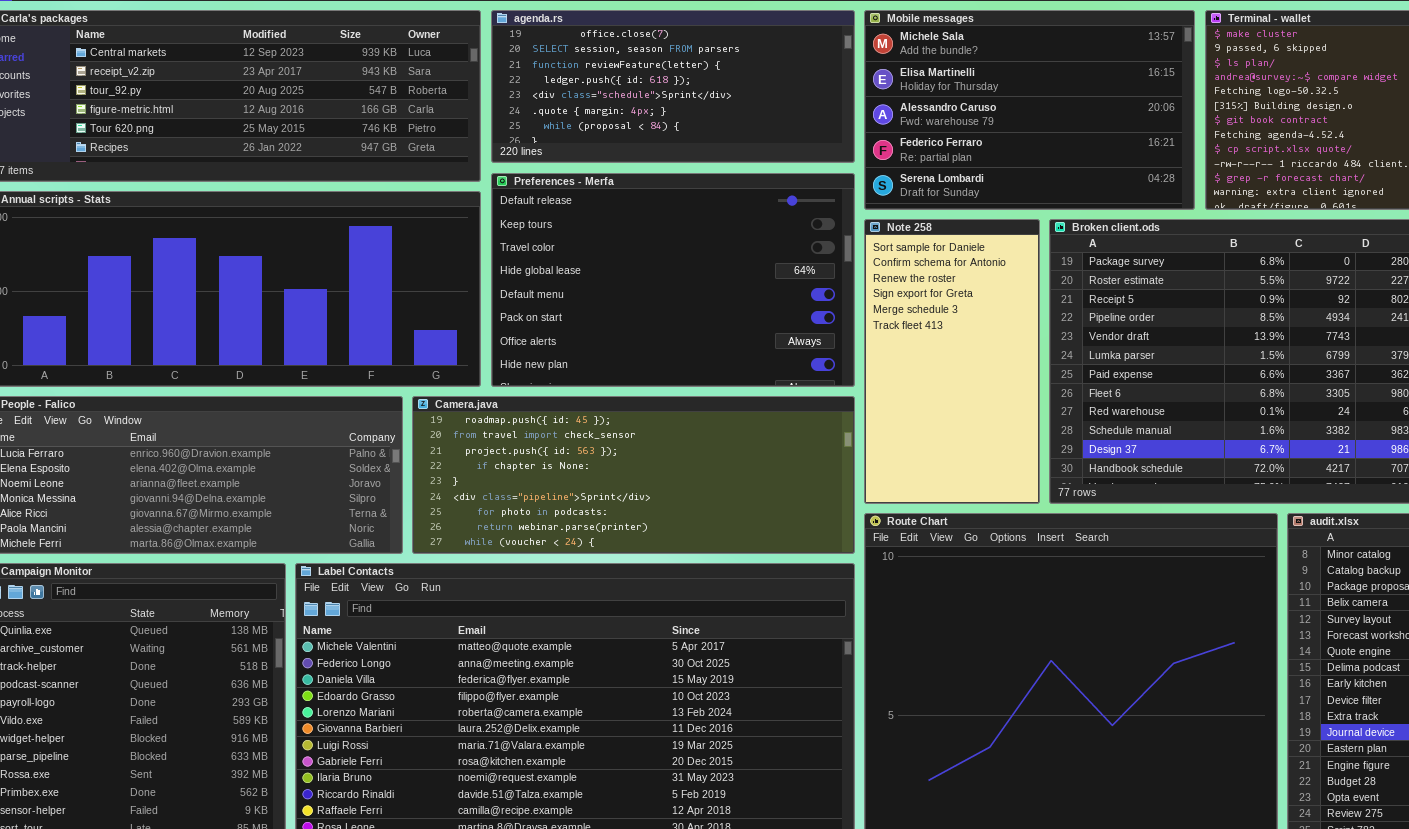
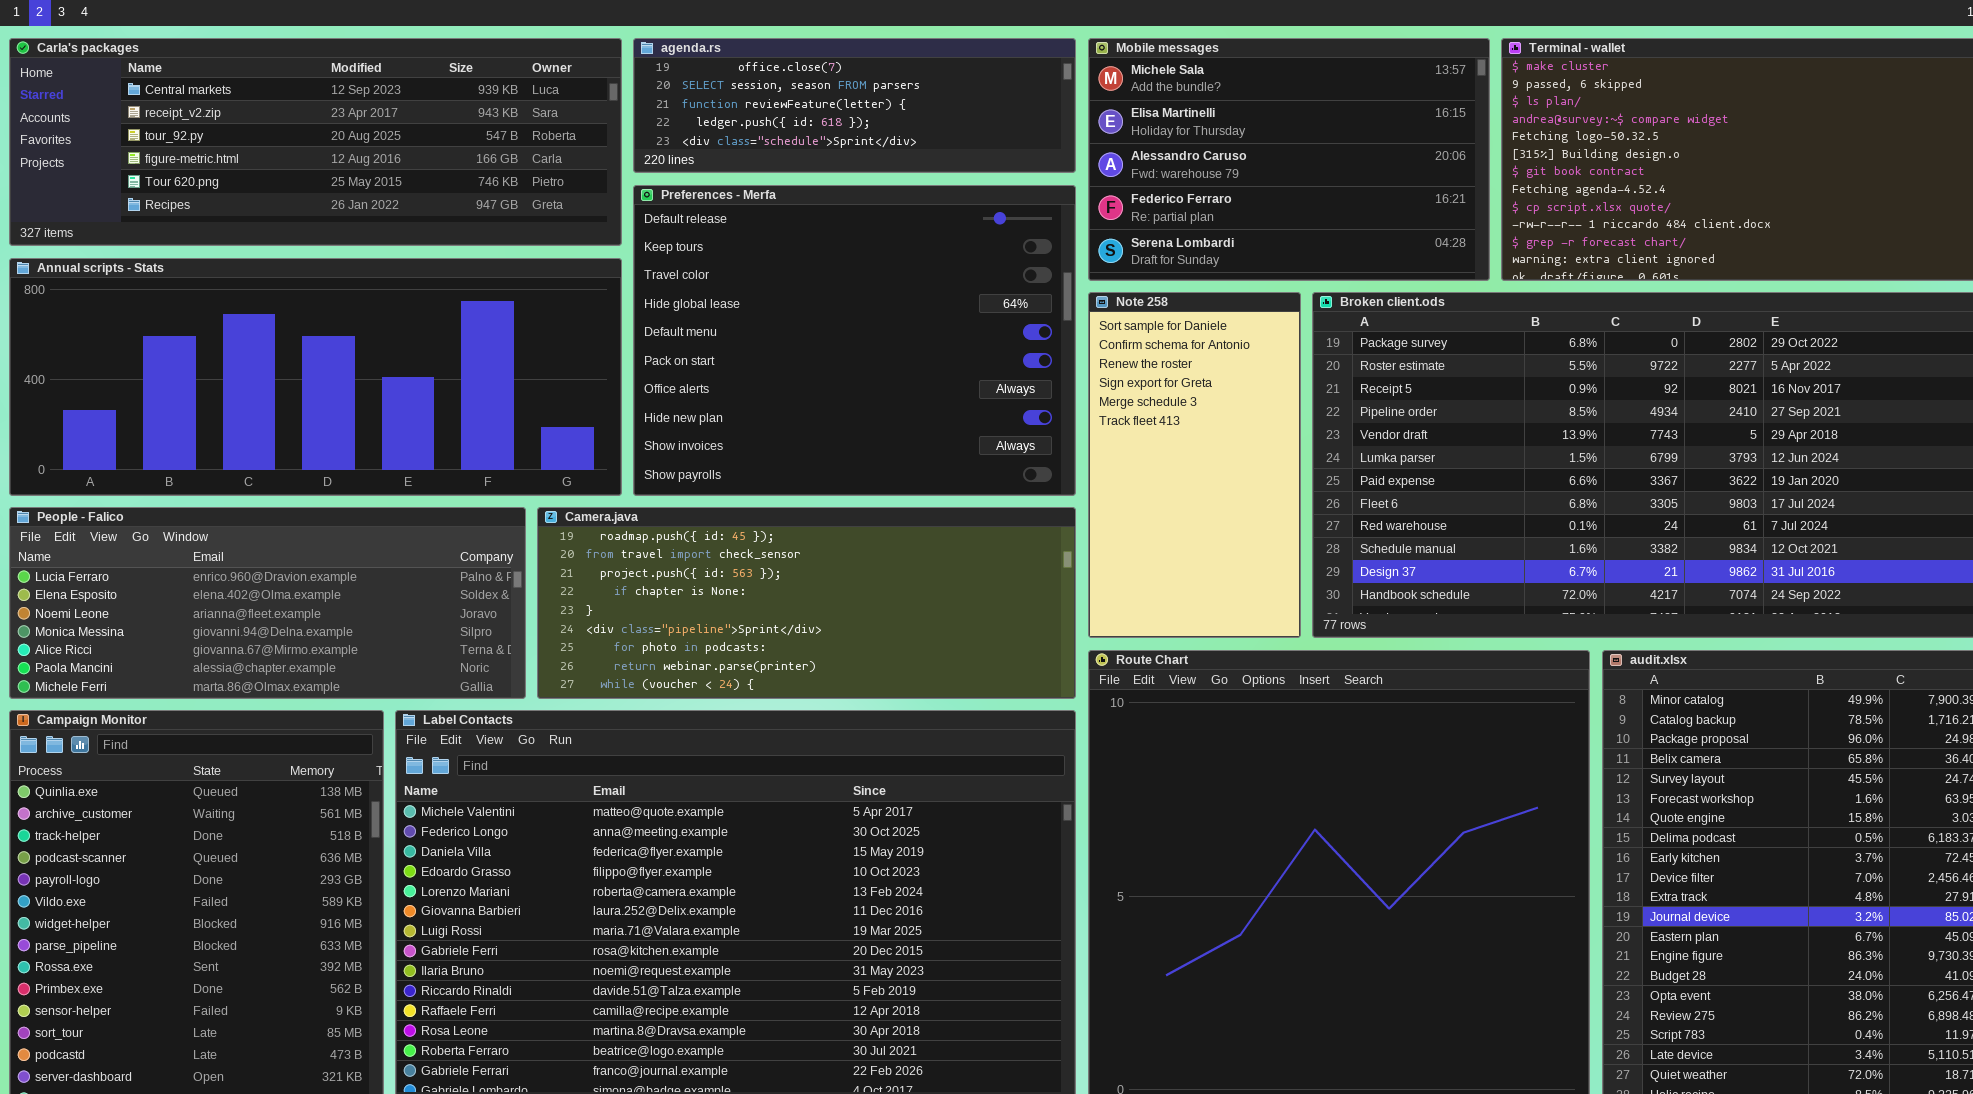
agenda.rs: [491,10,855,163] -> [633,38,1076,173], resized
Preferences - Merfa: [491,173,855,387] -> [633,185,1076,496], resized

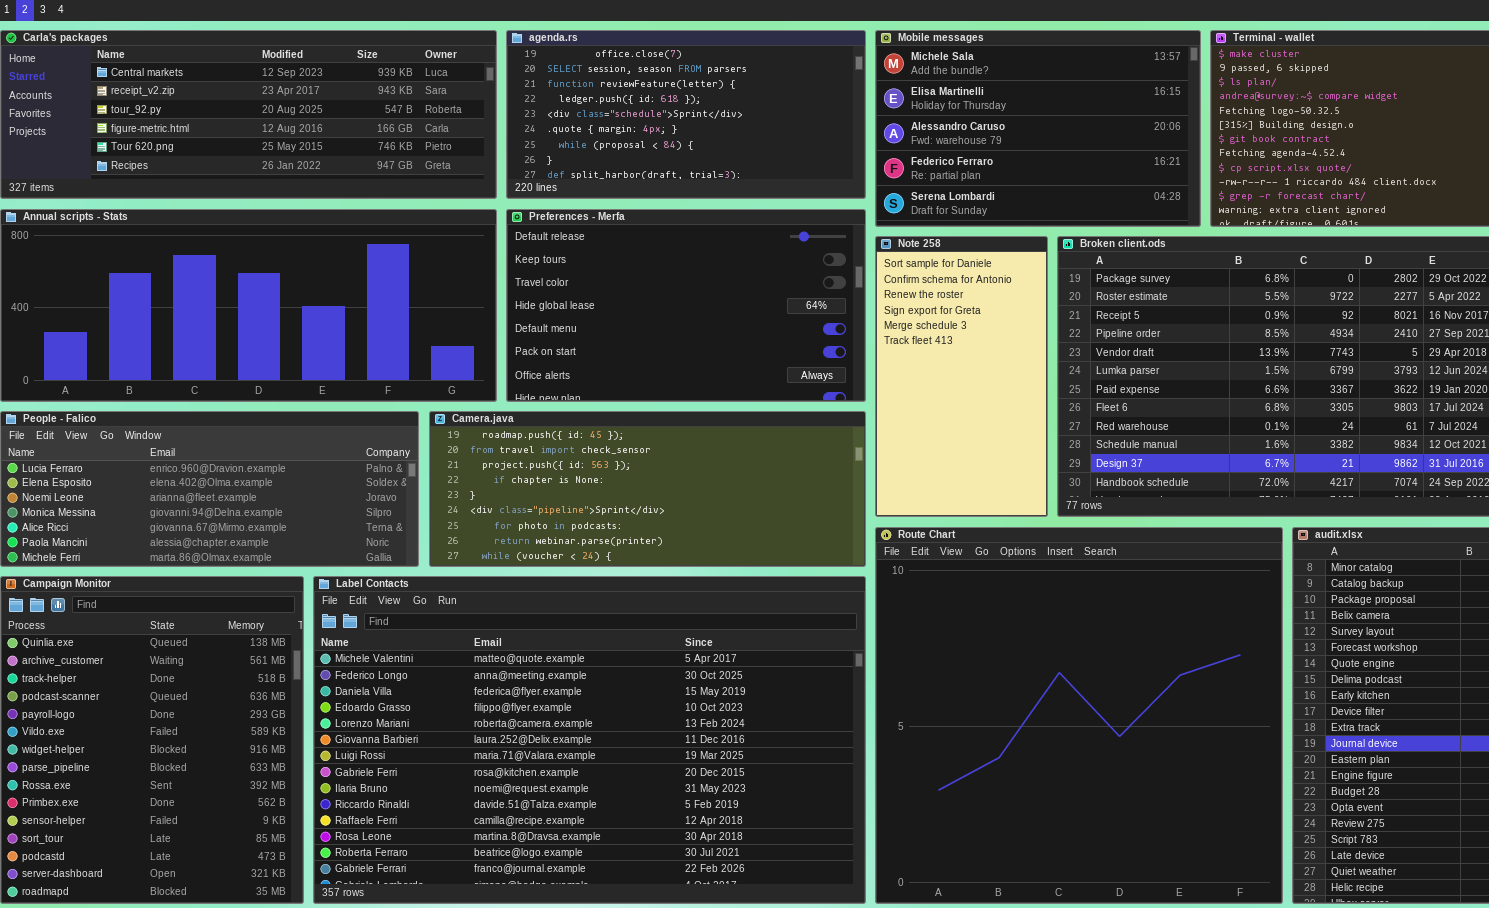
agenda.rs: [633,38,1076,173] -> [506,30,866,199], resized
Preferences - Merfa: [633,185,1076,496] -> [506,209,866,402], resized

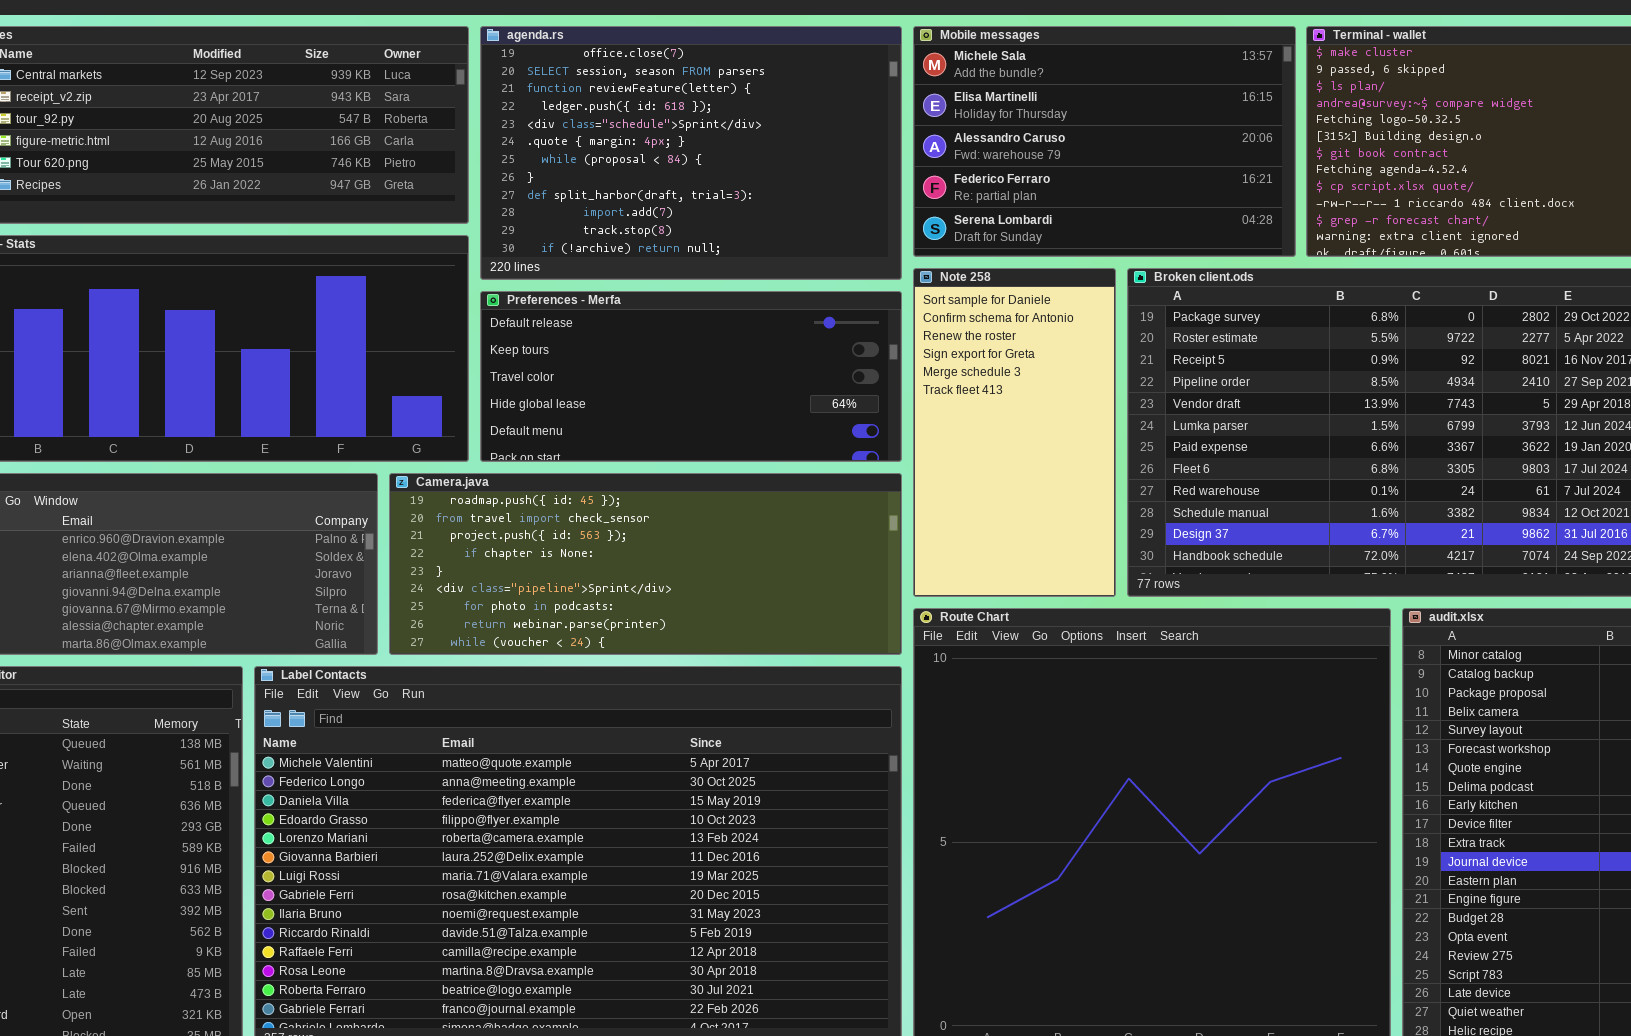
agenda.rs: [506,30,866,199] -> [480,26,902,280], resized
Preferences - Merfa: [506,209,866,402] -> [480,291,902,462], resized

